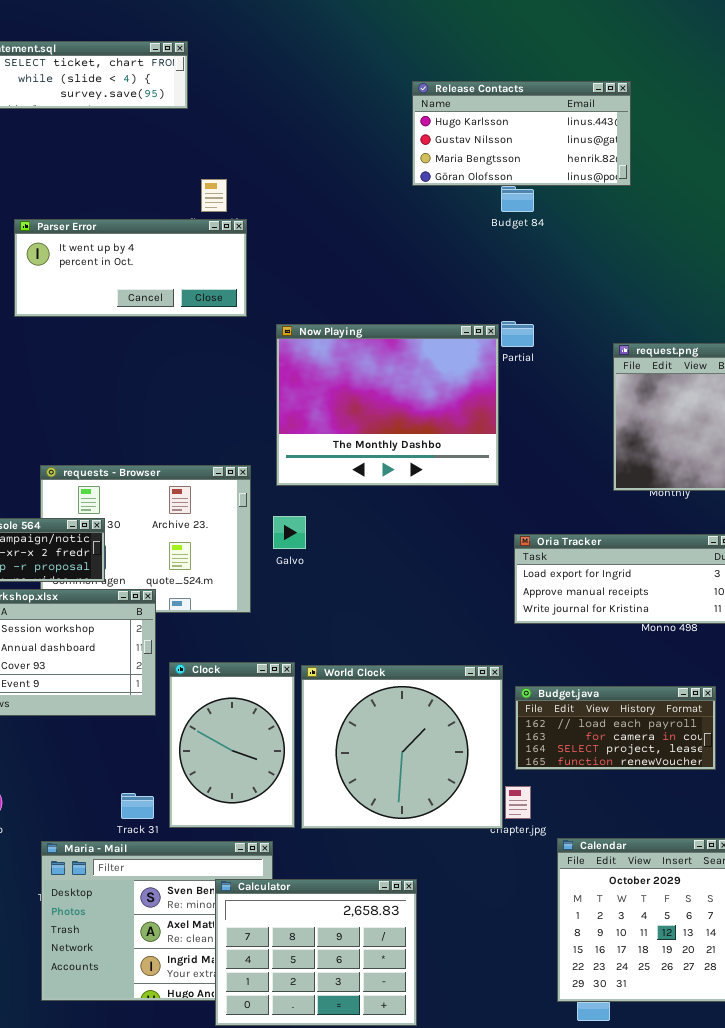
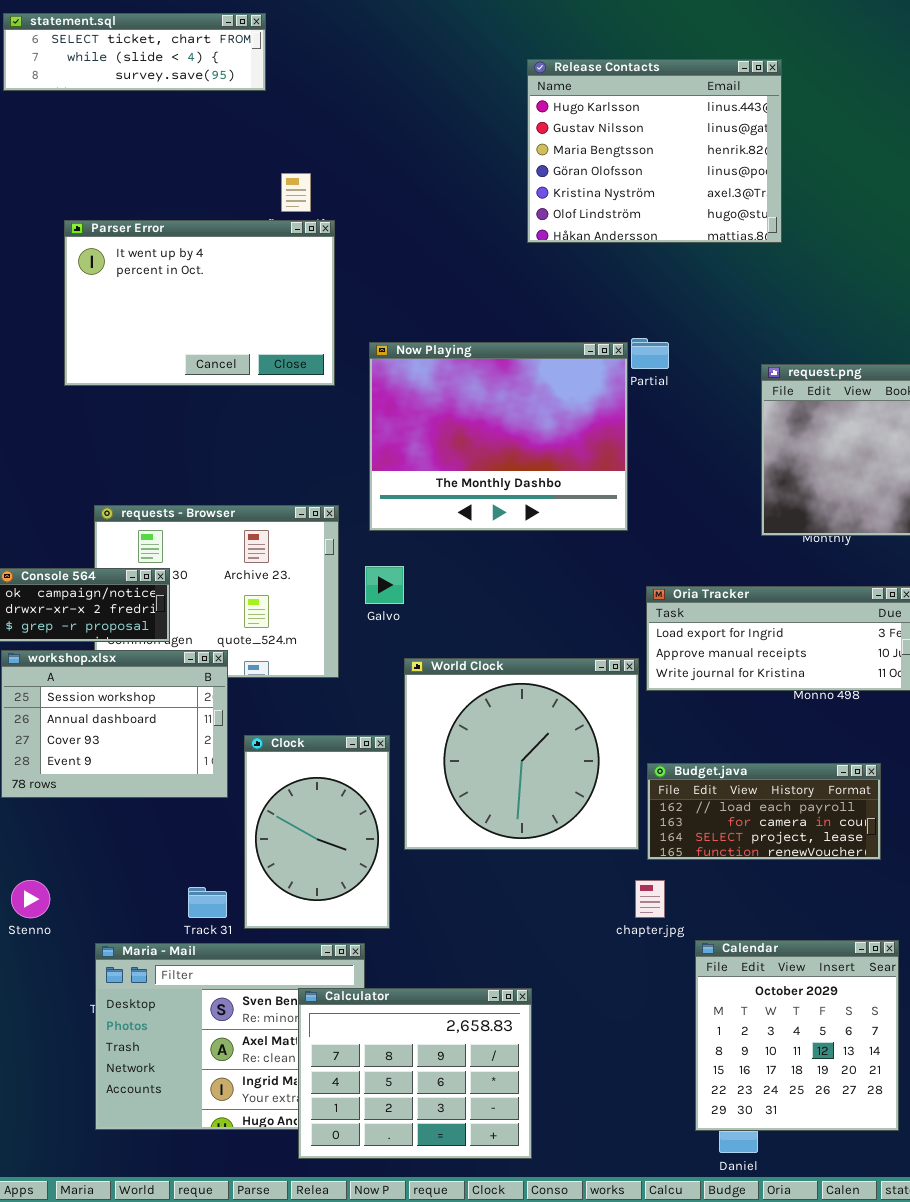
Release Contacts: [412,81,631,186] -> [527,59,782,243], resized
Parser Error: [14,219,247,317] -> [64,220,335,386], resized
World Clock: [301,665,503,829] -> [404,658,639,850], moved

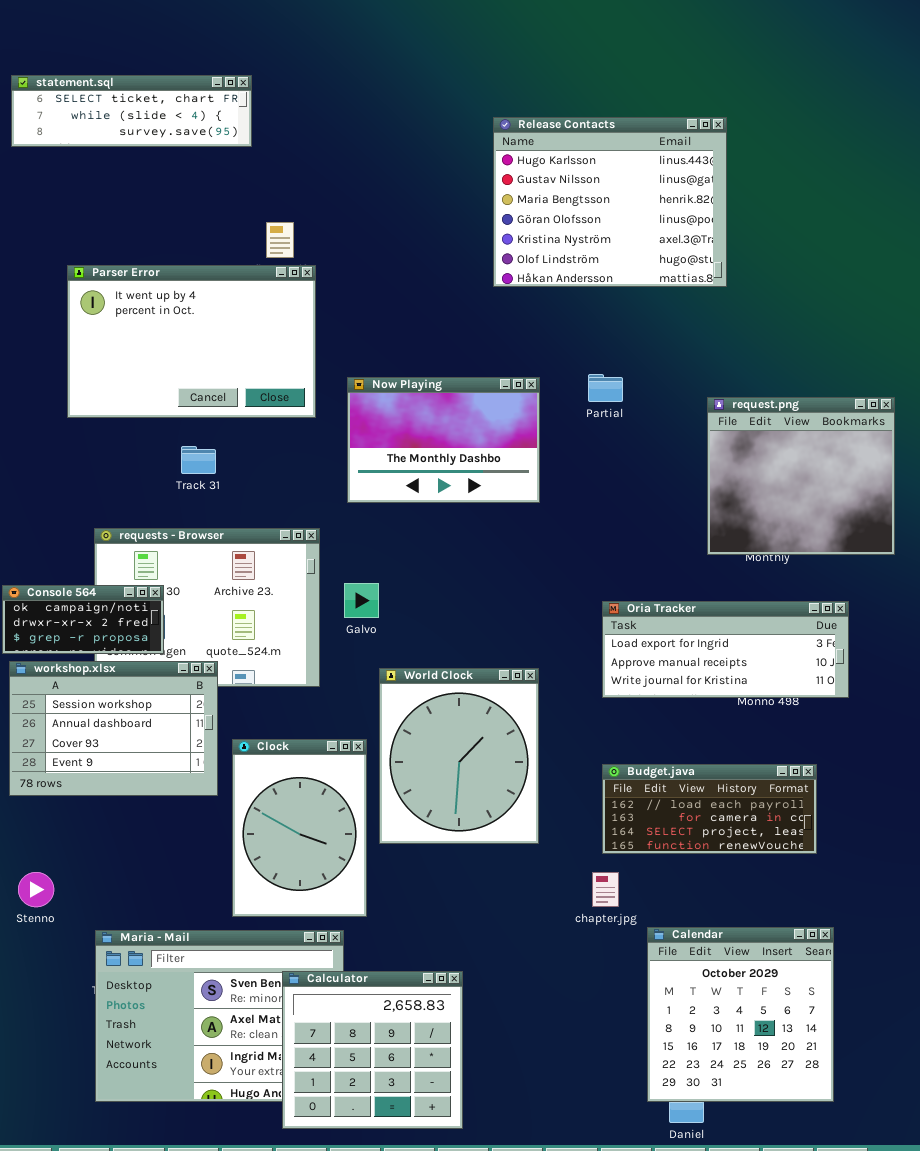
Now Playing: [369,342,628,531] -> [347,377,540,503], resized
World Clock: [404,658,639,850] -> [379,668,539,844], resized
Track 31: [188,887,227,918] -> [181,446,216,474], moved
Calculator: [298,988,532,1159] -> [282,971,463,1129], resized

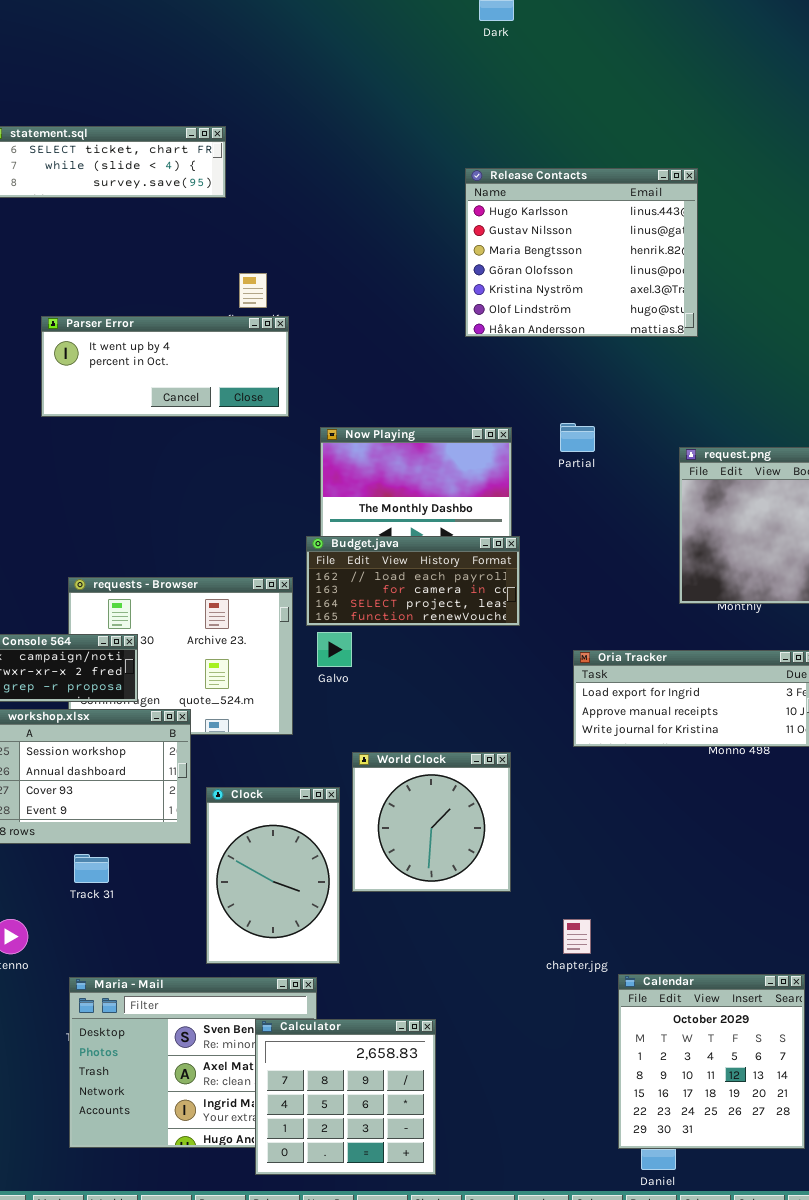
Parser Error: [67,265,316,418] -> [41,316,289,417], resized
Track 31: [181,446,216,474] -> [74,854,109,883], moved
World Clock: [379,668,539,844] -> [352,752,511,892], resized
Budget.java: [602,764,817,854] -> [306,536,520,626], moved

